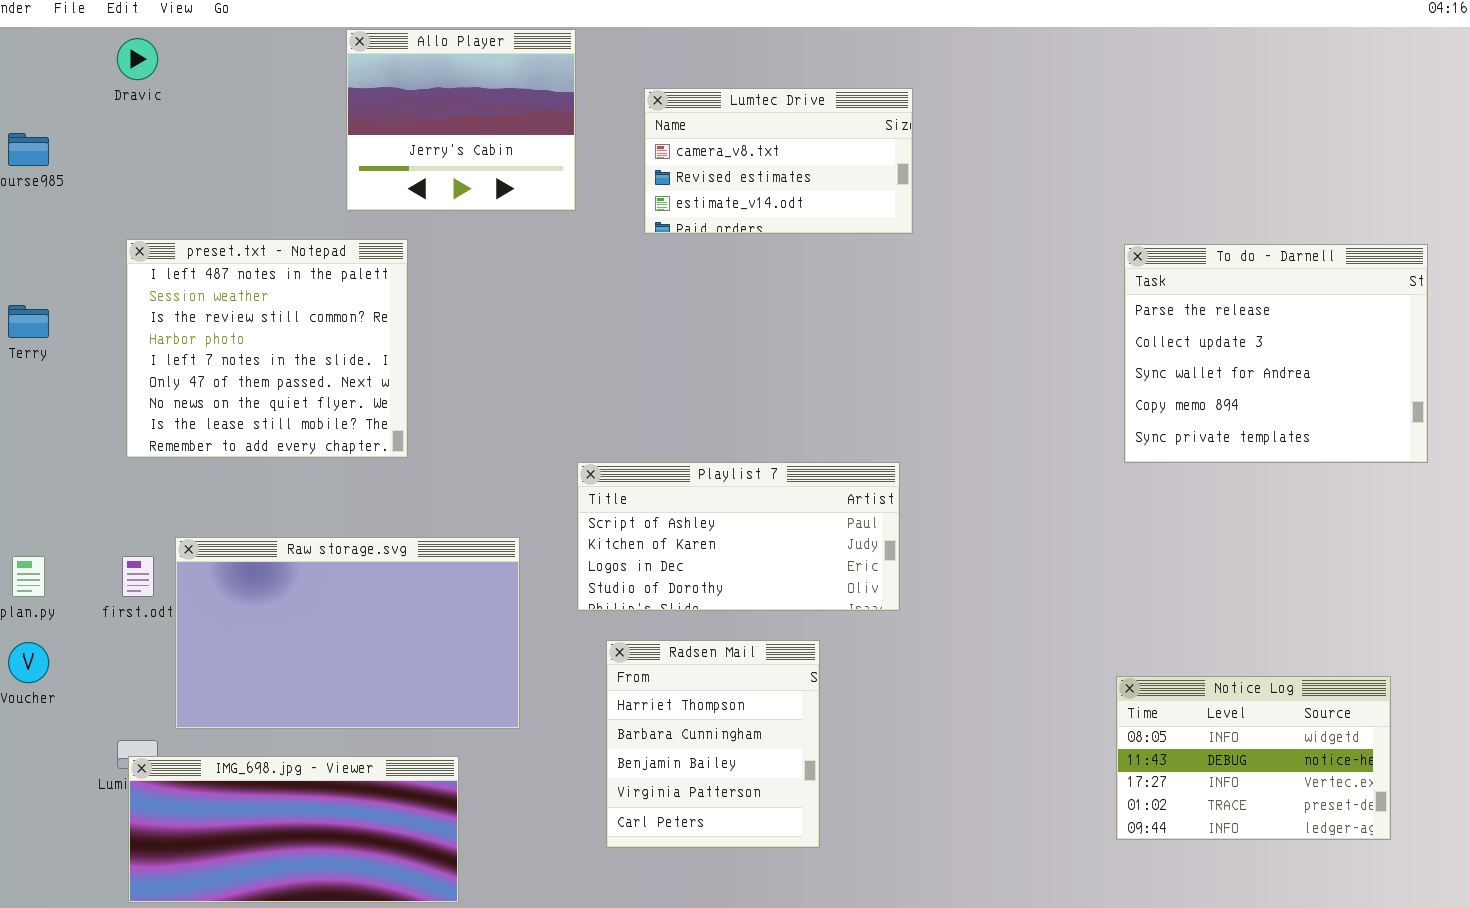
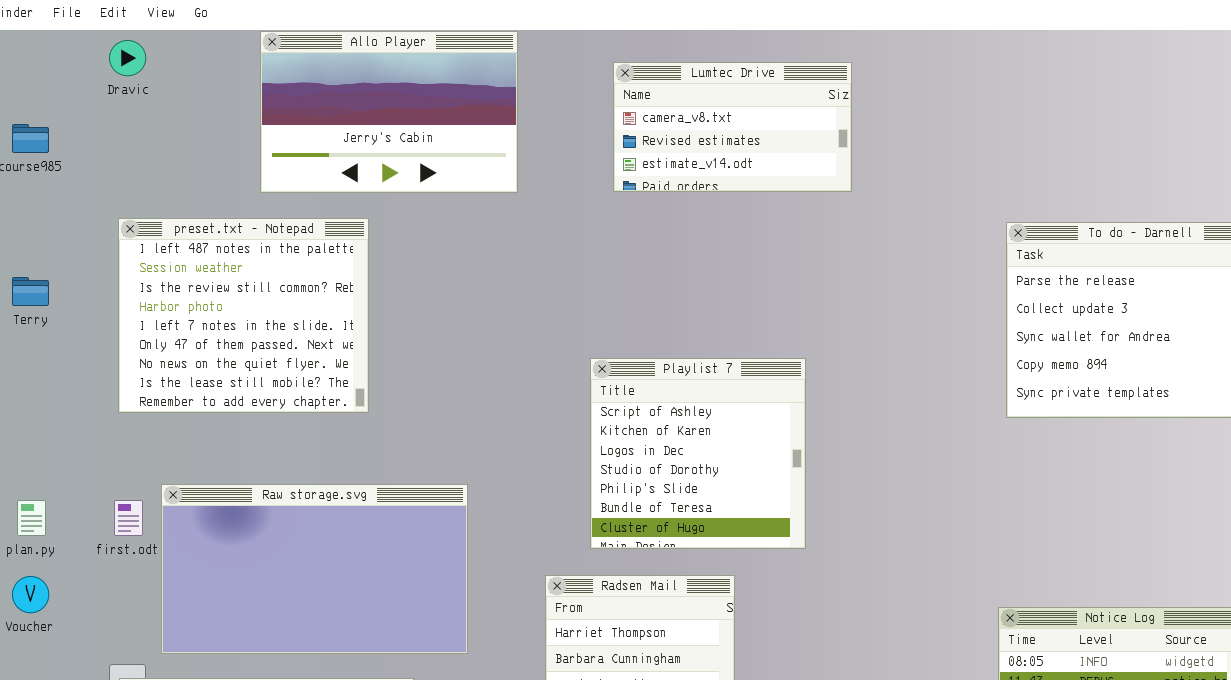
Allo Player: [346,29,576,211] -> [260,31,518,193], resized
Lumtec Drive: [644,88,913,234] -> [613,62,852,192], moved
Playlist 7: [577,462,900,611] -> [590,358,806,549], resized

